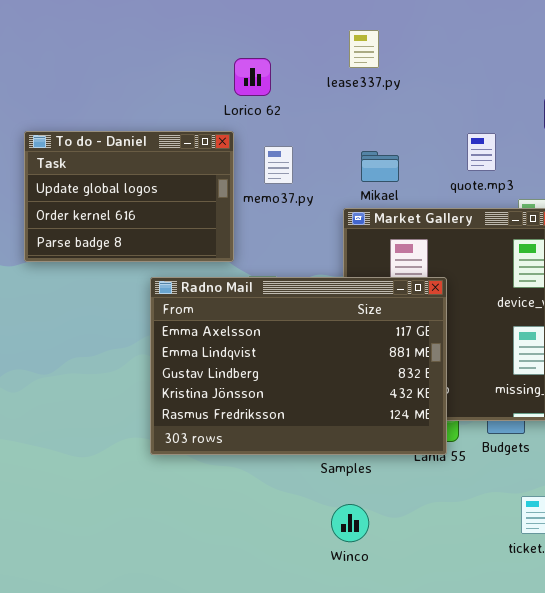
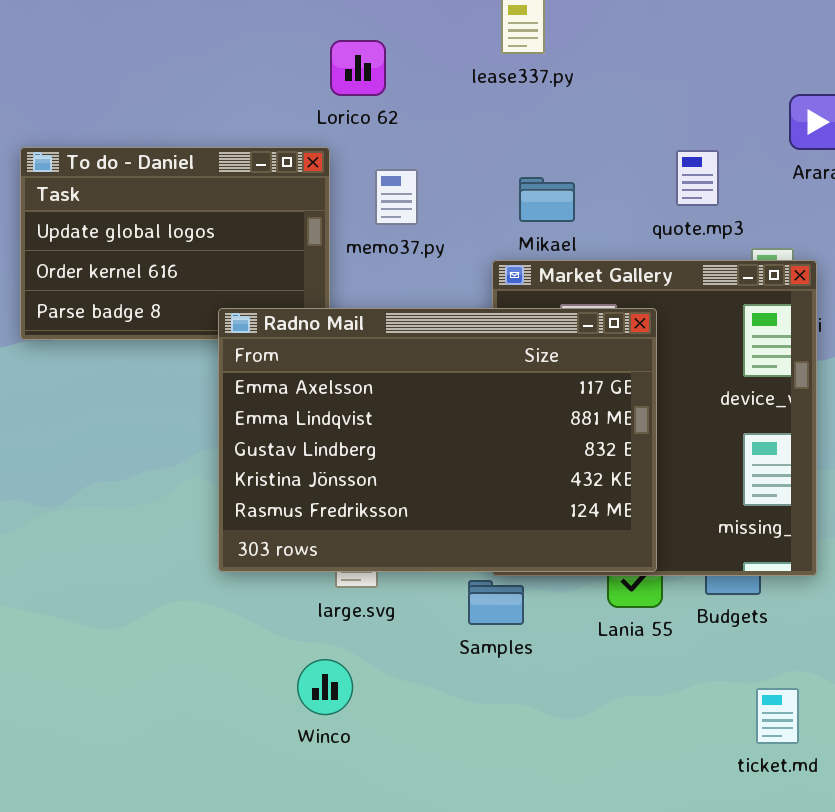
Radno Mail: [150,277,447,455] -> [218,308,657,572], moved
Winco: [331,504,369,542] -> [297,659,353,715], moved

